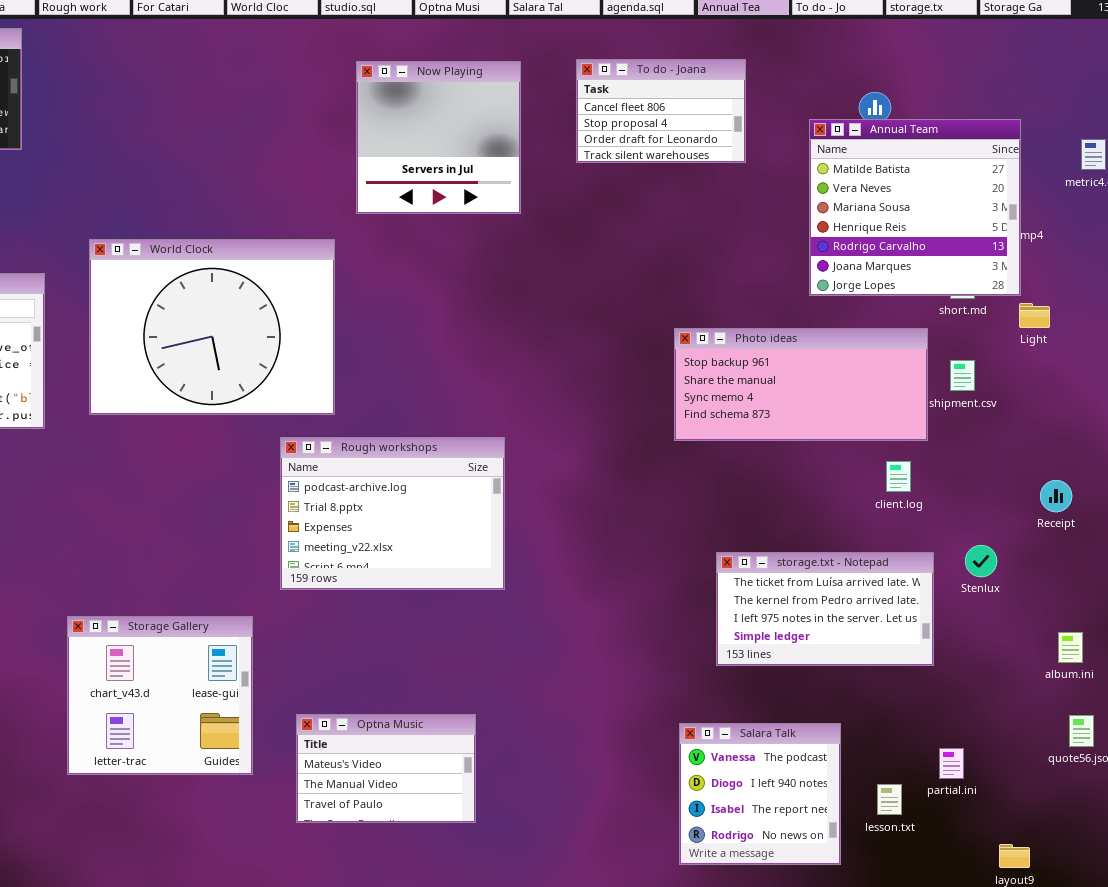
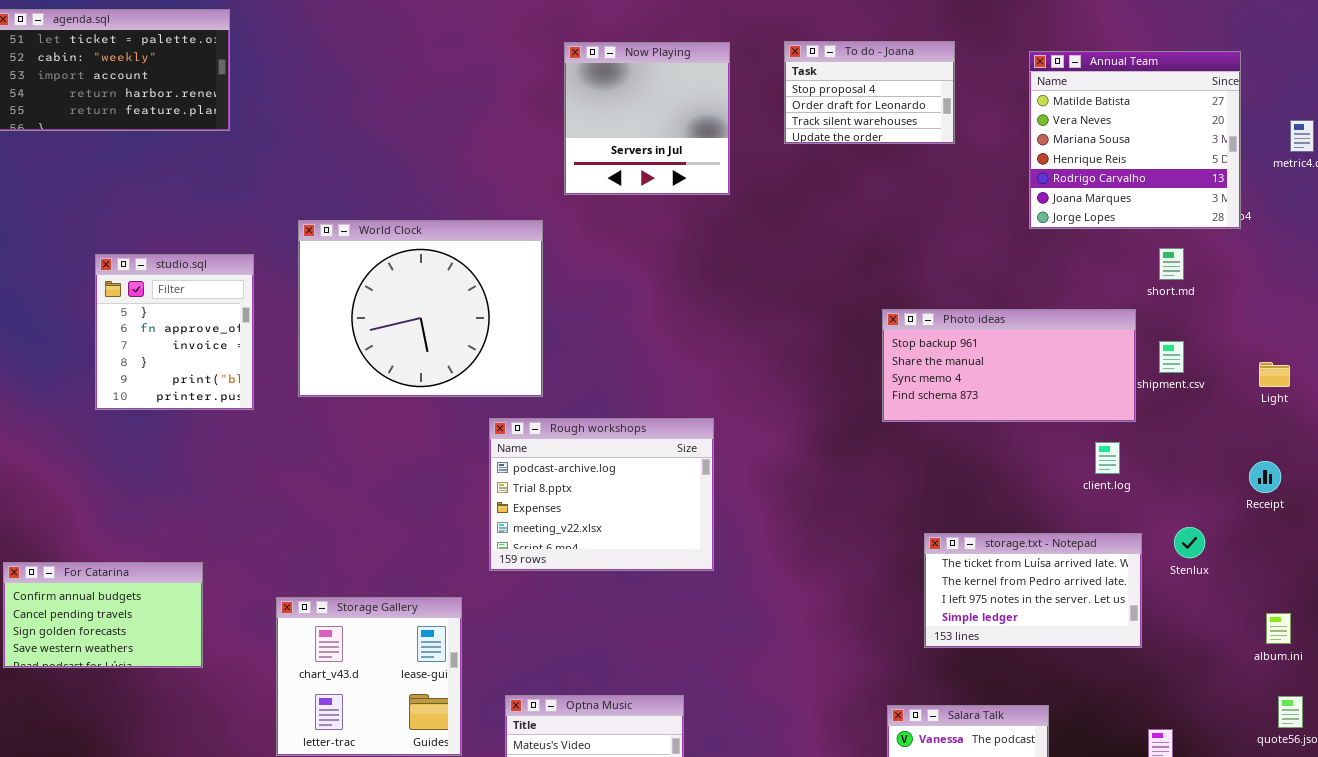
To do - Joana: [576,59,746,163] -> [784,41,955,144], scrolled down 1 row
Annual Team: [809,119,1021,296] -> [1029,51,1241,229], moved
Light: [1019,303,1050,328] -> [1259,362,1290,387], moved

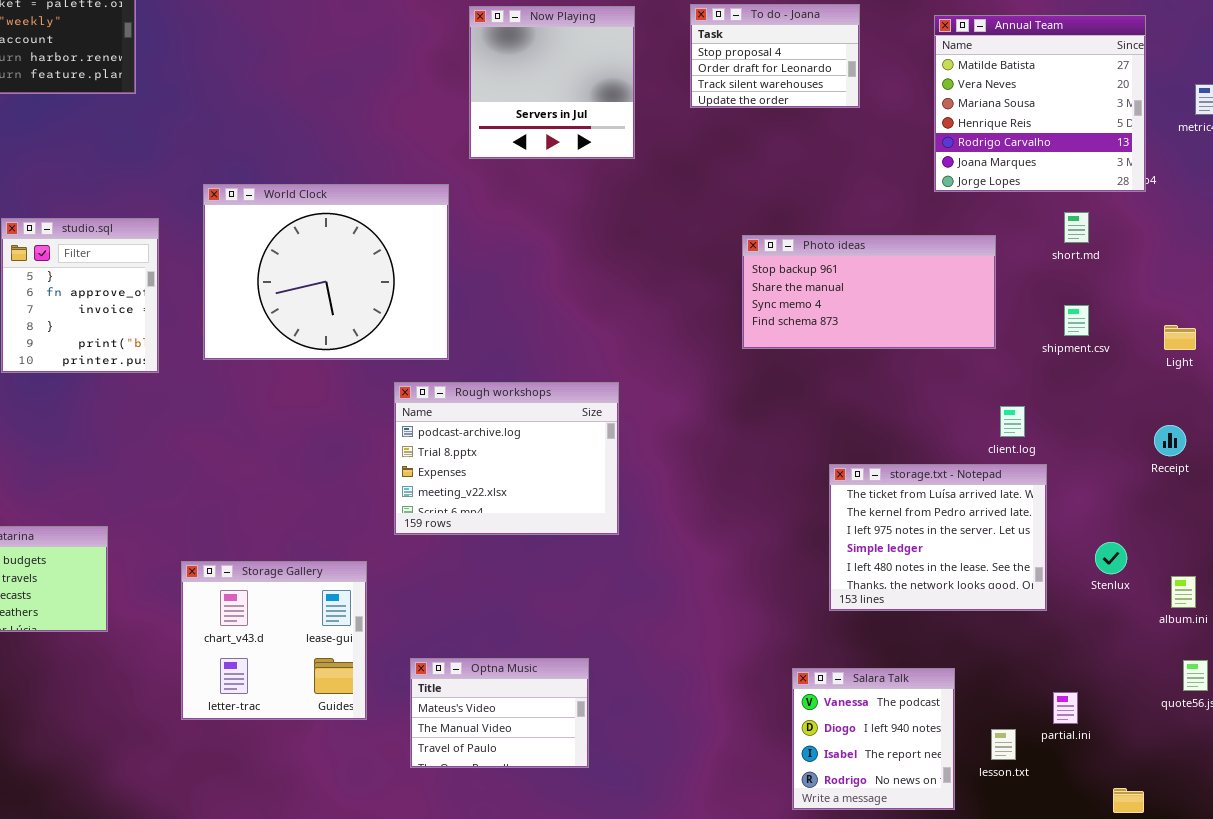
Photo ideas: [882,309,1136,422] -> [742,235,996,349], moved
Stenlux: [1174,527,1205,558] -> [1095,542,1127,574], moved
storage.txt - Notepad: [924,533,1142,648] -> [829,464,1047,611], resized

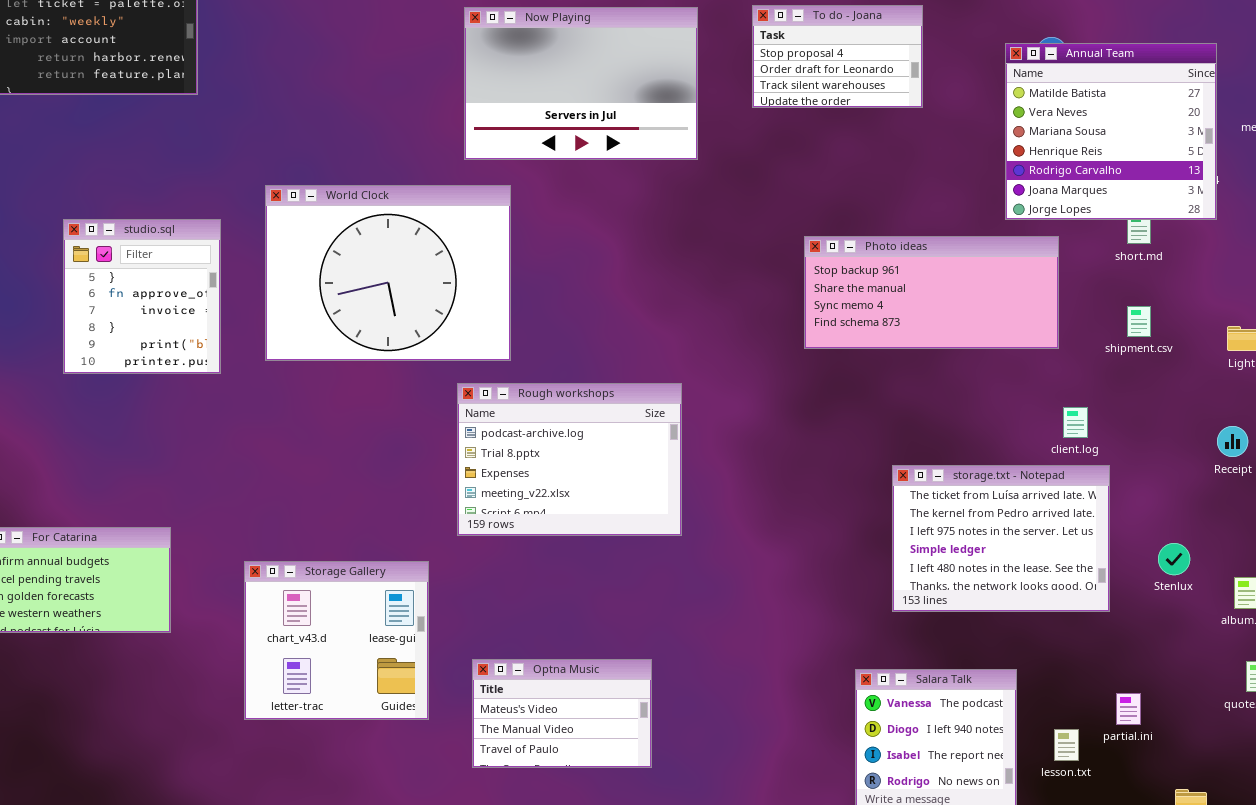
Now Playing: [469,6,635,159] -> [464,7,698,160], resized
Annual Team: [934,15,1146,192] -> [1005,43,1217,220], moved

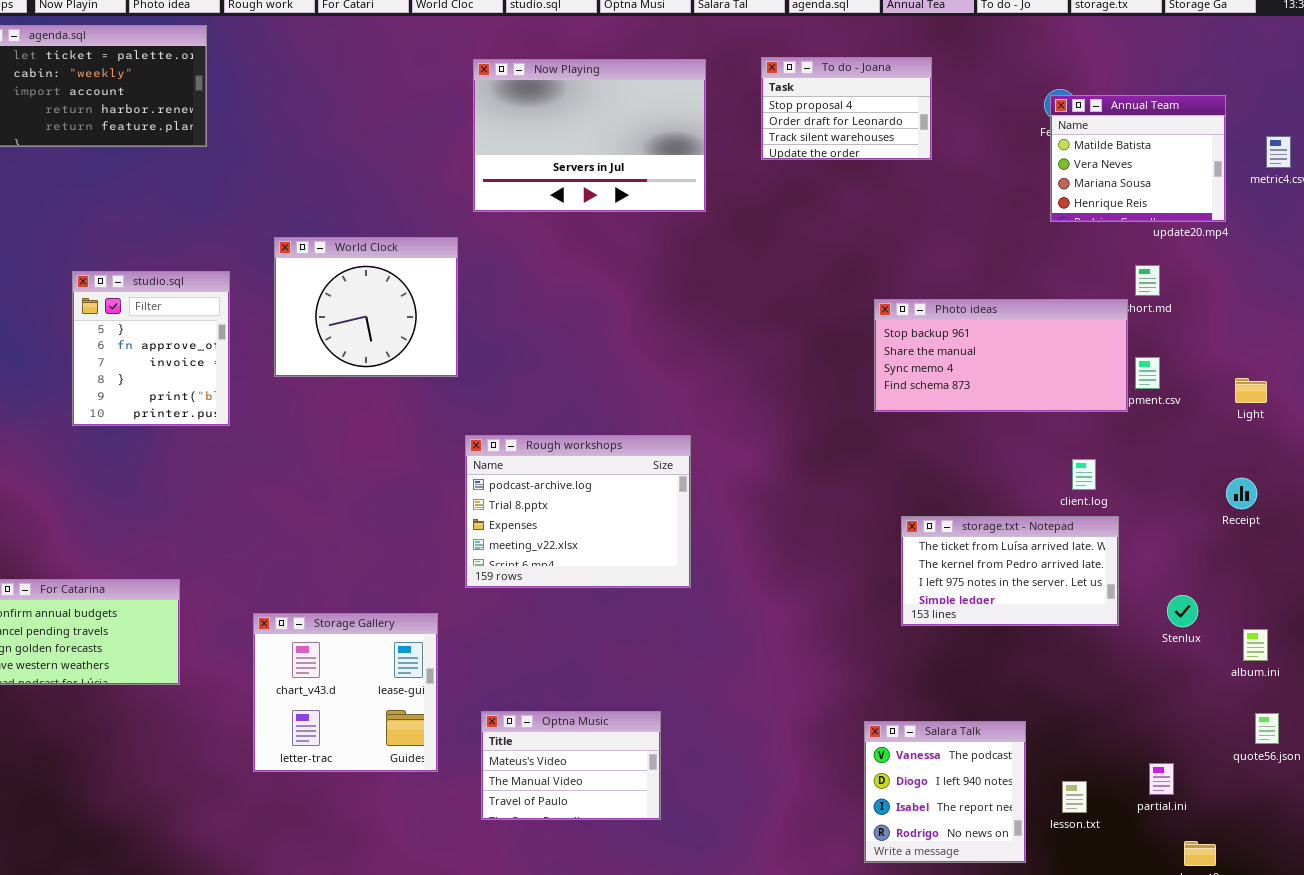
Annual Team: [1005,43,1217,220] -> [1050,95,1226,222], resized
World Clock: [265,185,511,361] -> [274,237,458,377], resized
Photo ideas: [804,236,1059,349] -> [874,299,1128,412], moved
storage.txt - Notepad: [892,465,1110,612] -> [901,516,1119,626], resized
partial.ini: [1116,693,1141,725] -> [1149,763,1174,795], moved

